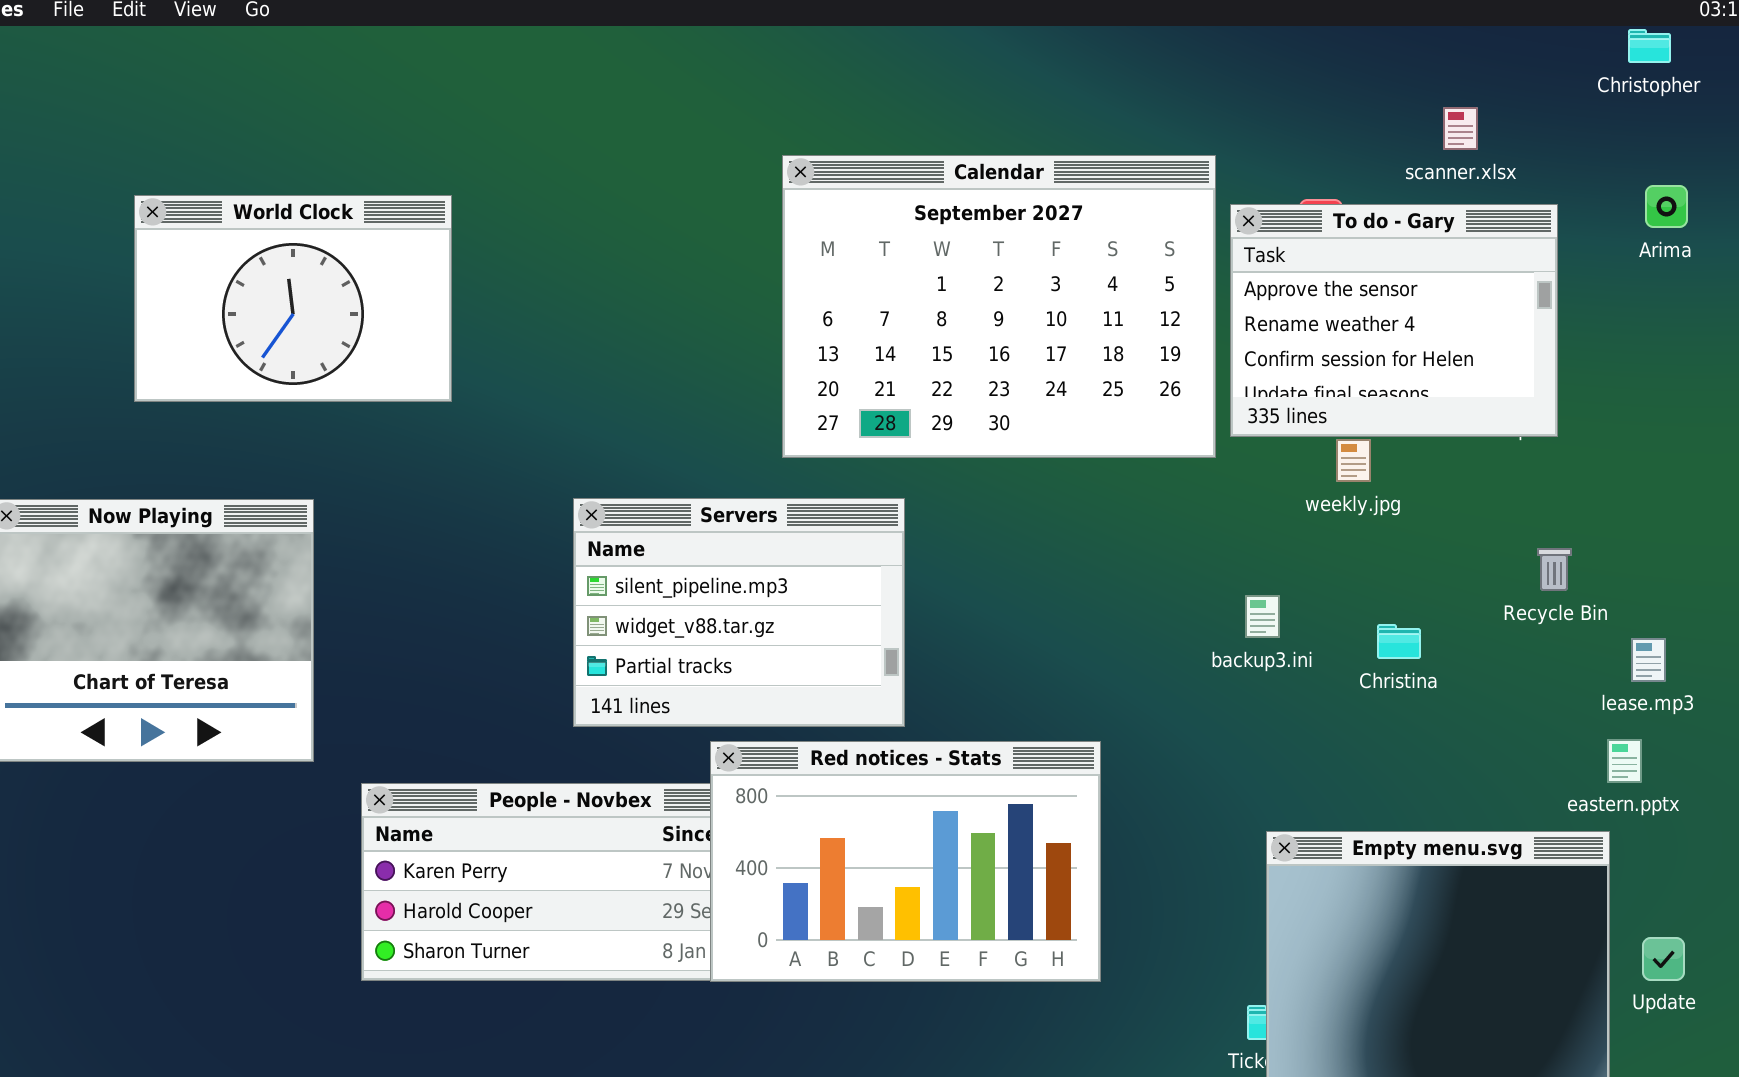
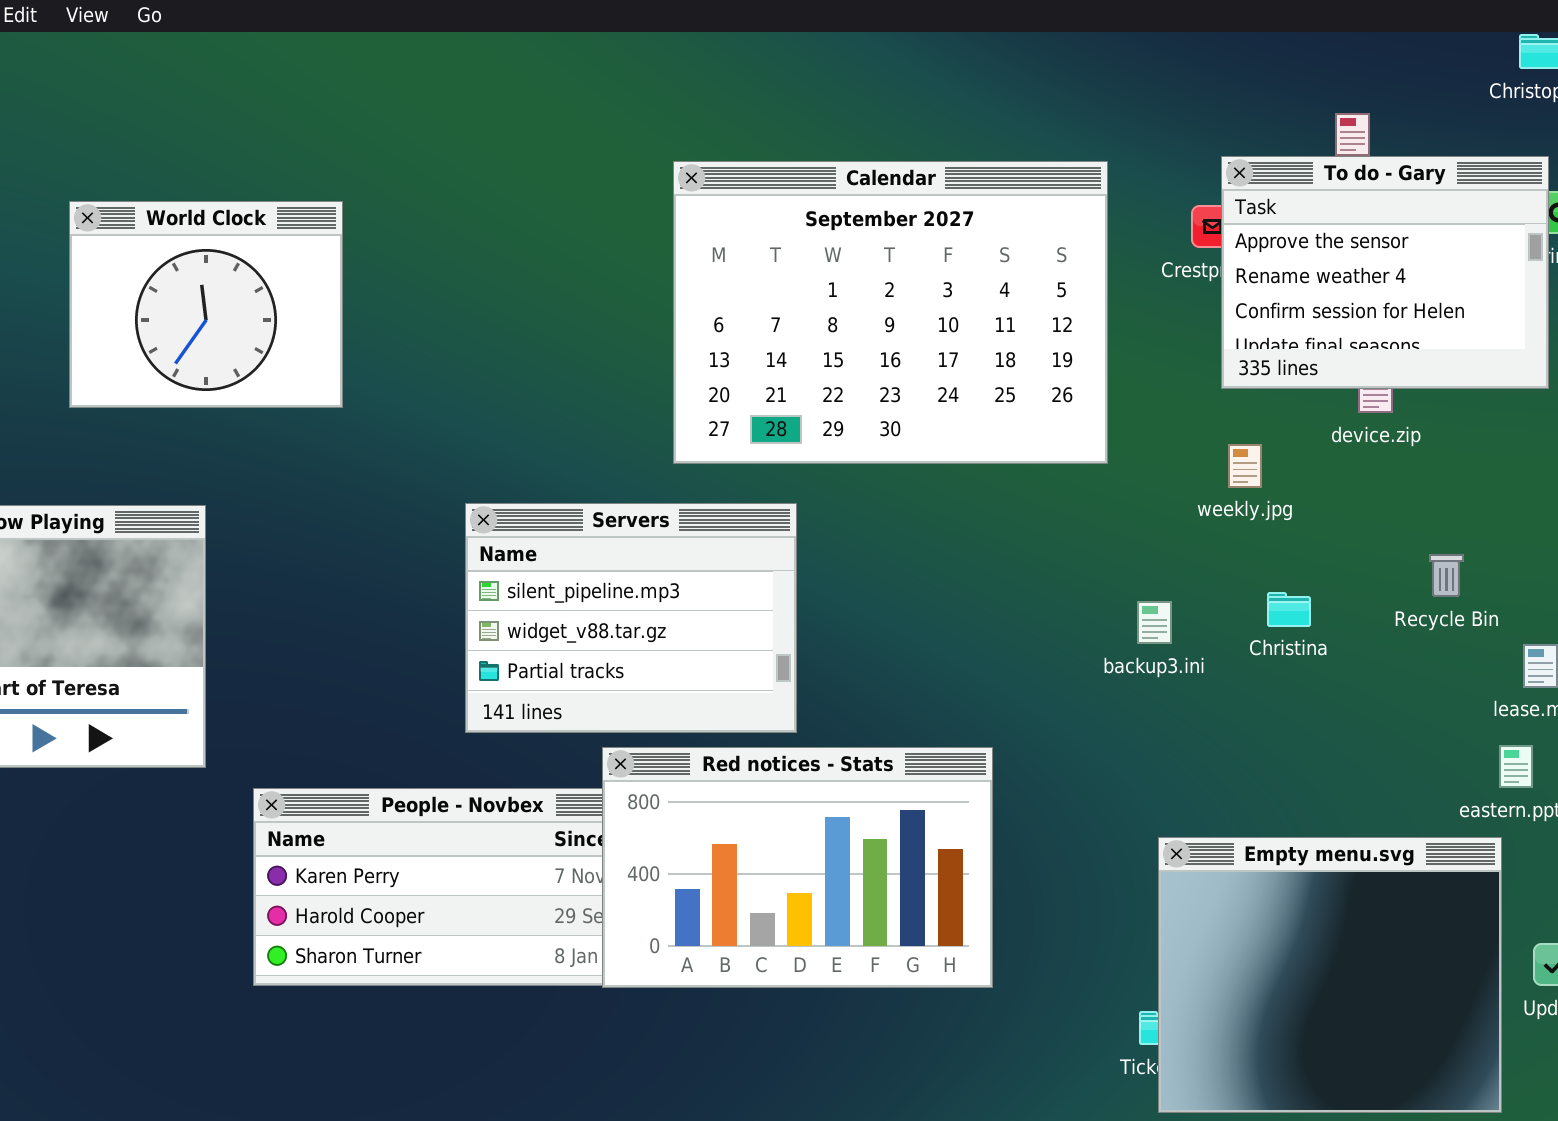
World Clock: [134,195,452,402] -> [69,201,343,408], resized
To do - Gary: [1230,204,1558,437] -> [1221,156,1549,389], moved
Christina: [1377,624,1421,659] -> [1267,592,1311,627], moved

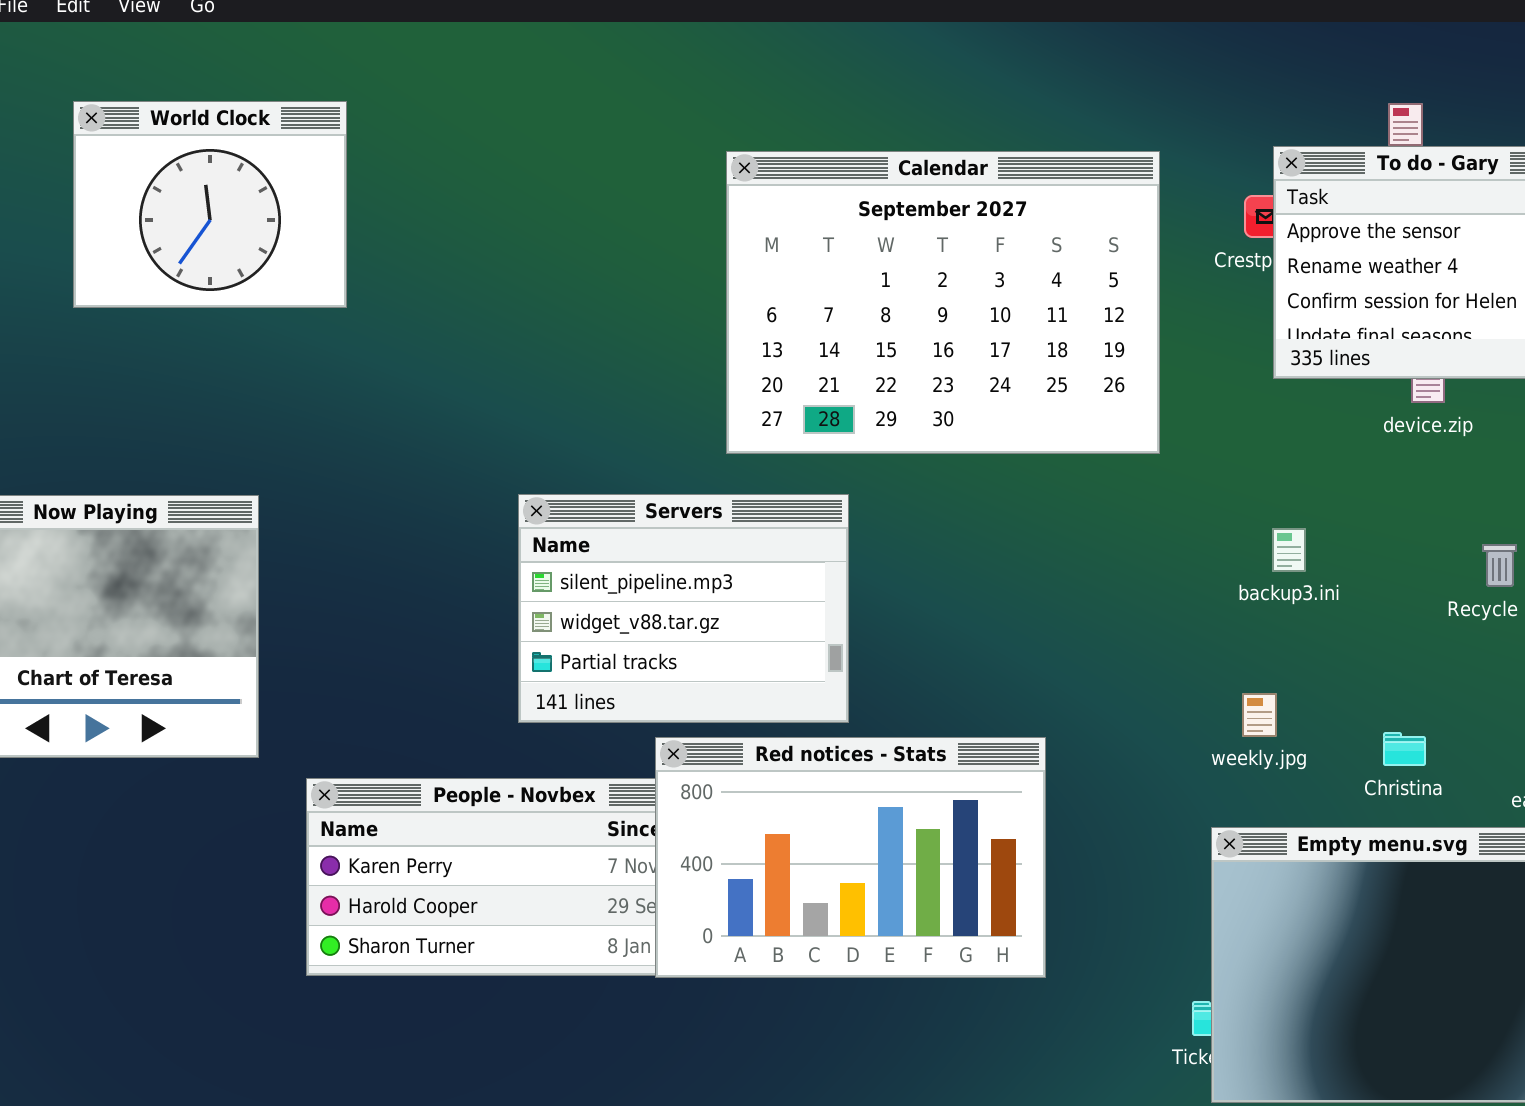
World Clock: [69,201,343,408] -> [73,101,347,308], moved
weekly.jpg: [1228,444,1262,488] -> [1242,693,1277,737], moved
Christina: [1267,592,1311,627] -> [1383,732,1426,766], moved
backup3.ini: [1137,601,1172,644] -> [1272,528,1306,572], moved

